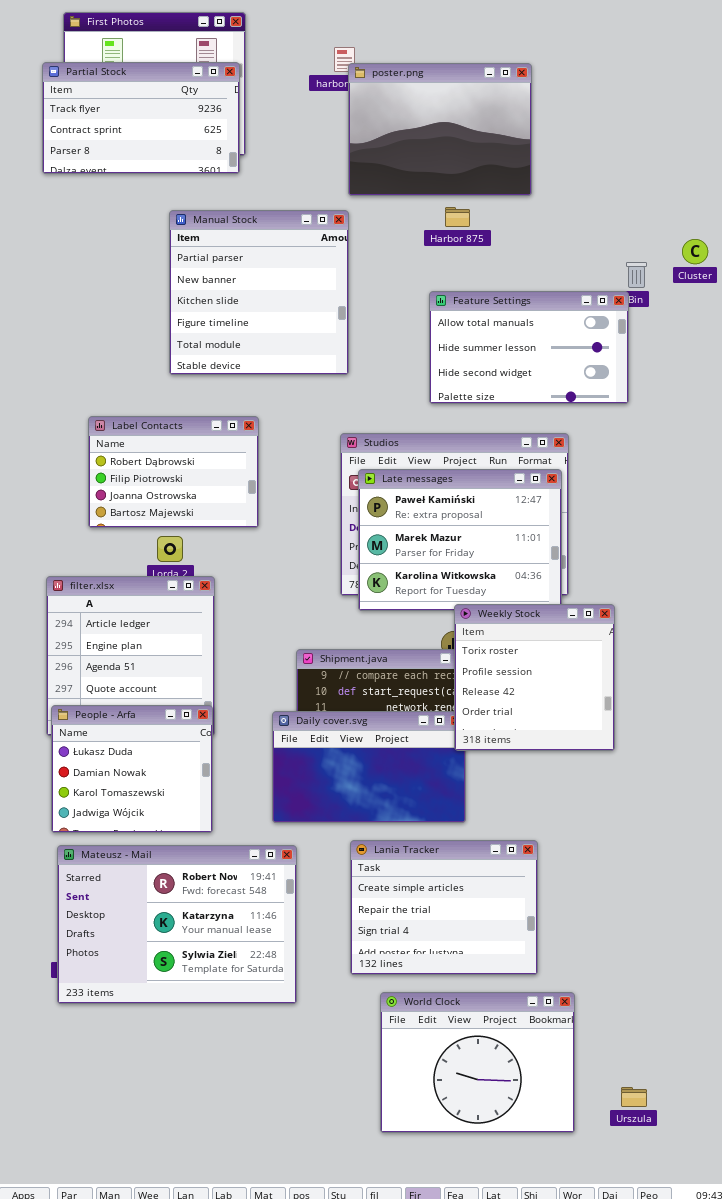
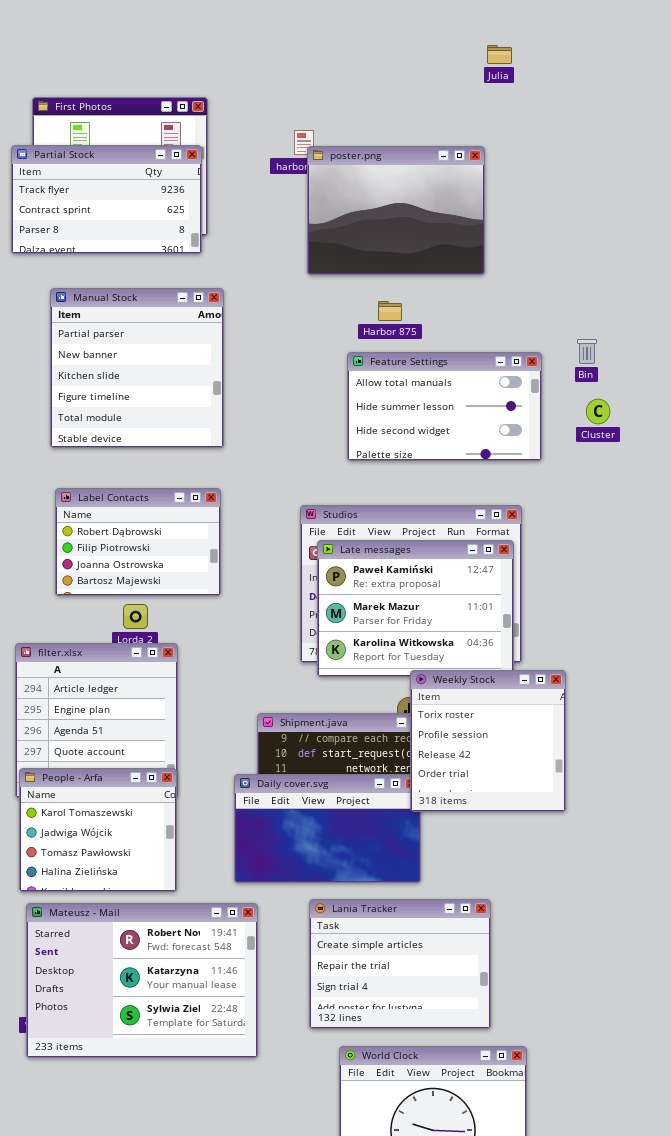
Harbor 875: [445,207,470,227] -> [378,301,402,321], moved
Manual Stock: [169,210,349,375] -> [50,288,224,448], moved
Cluster: [682,239,708,264] -> [586,399,610,424], moved
Feature Settings: [429,291,629,404] -> [347,352,542,461], moved
People - Arfa: [51,705,213,833] -> [19,768,177,892], scrolled down 2 rows

